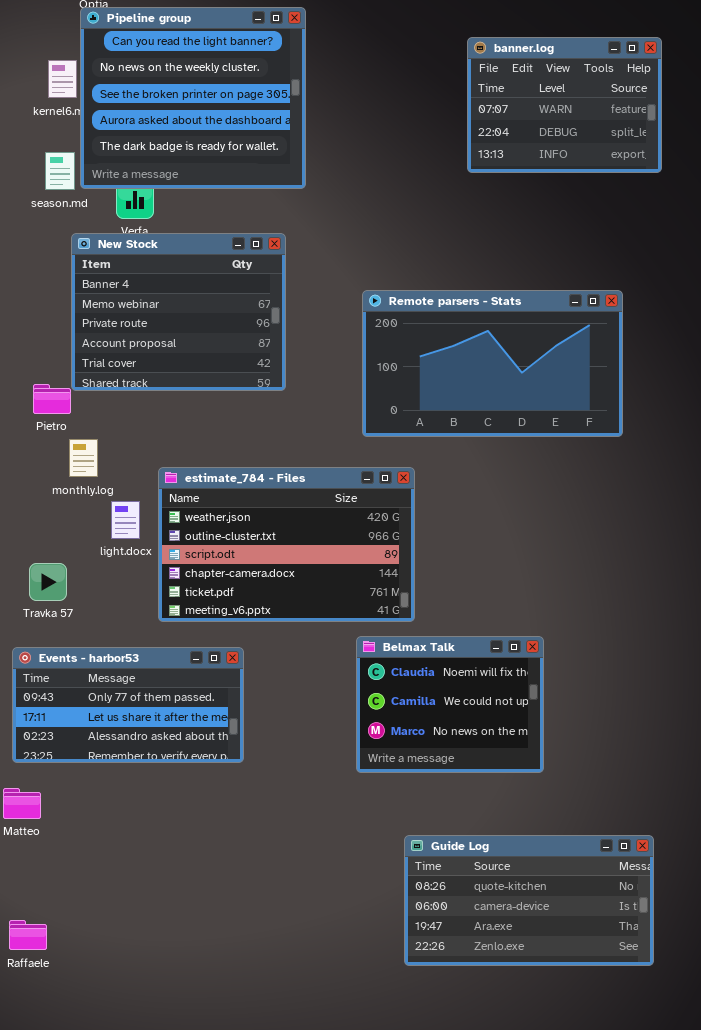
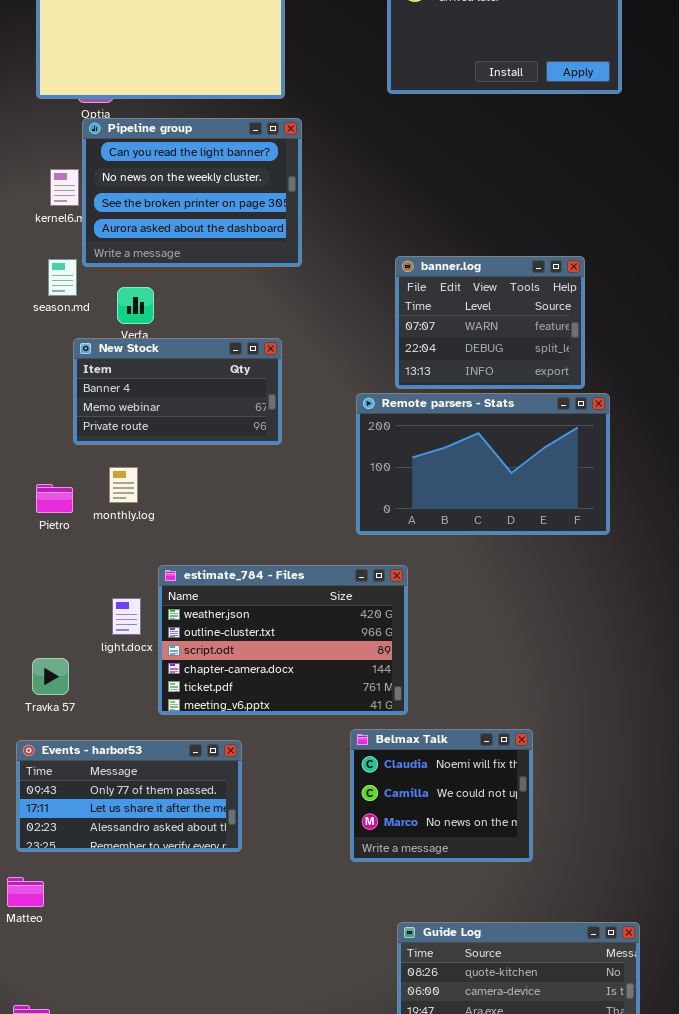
Pipeline group: [80,7,306,189] -> [82,118,302,267], resized
banner.log: [467,37,662,173] -> [395,256,585,389], moved
New Stock: [71,233,286,391] -> [73,338,282,445], resized
monthly.log: [69,439,98,477] -> [109,467,138,503], moved

